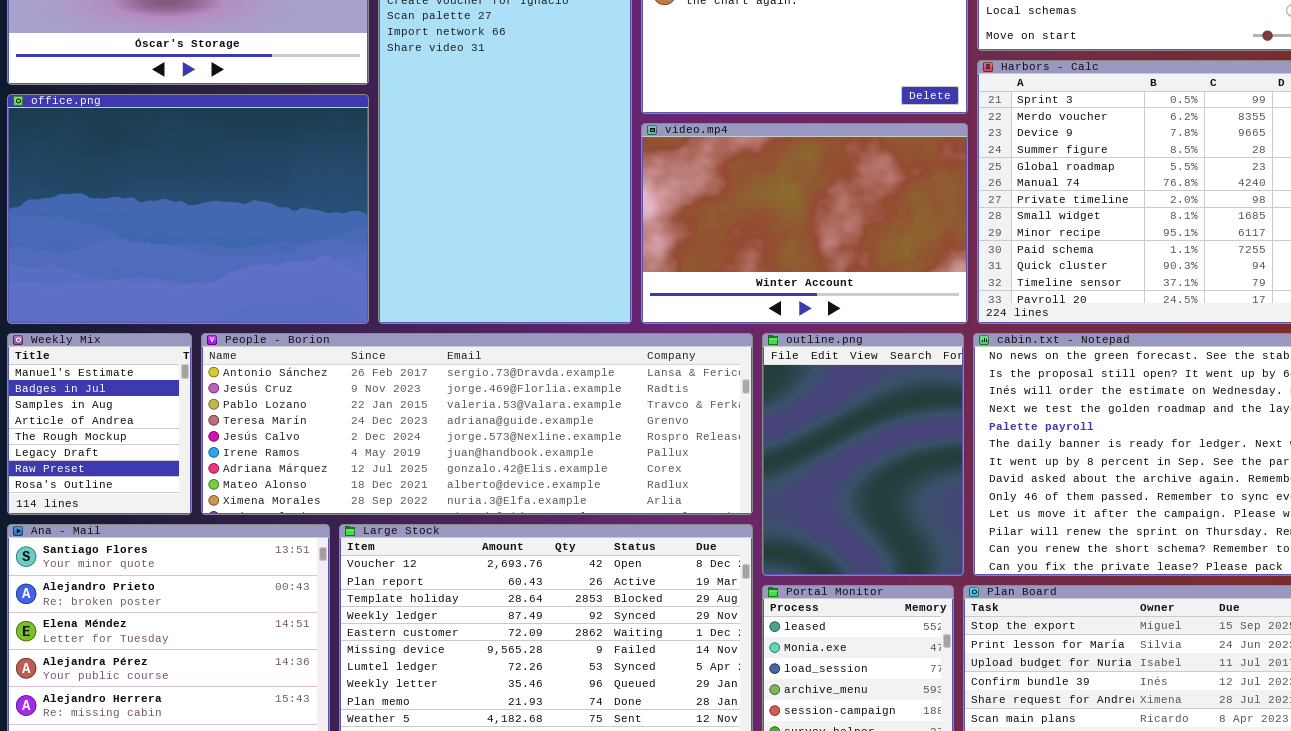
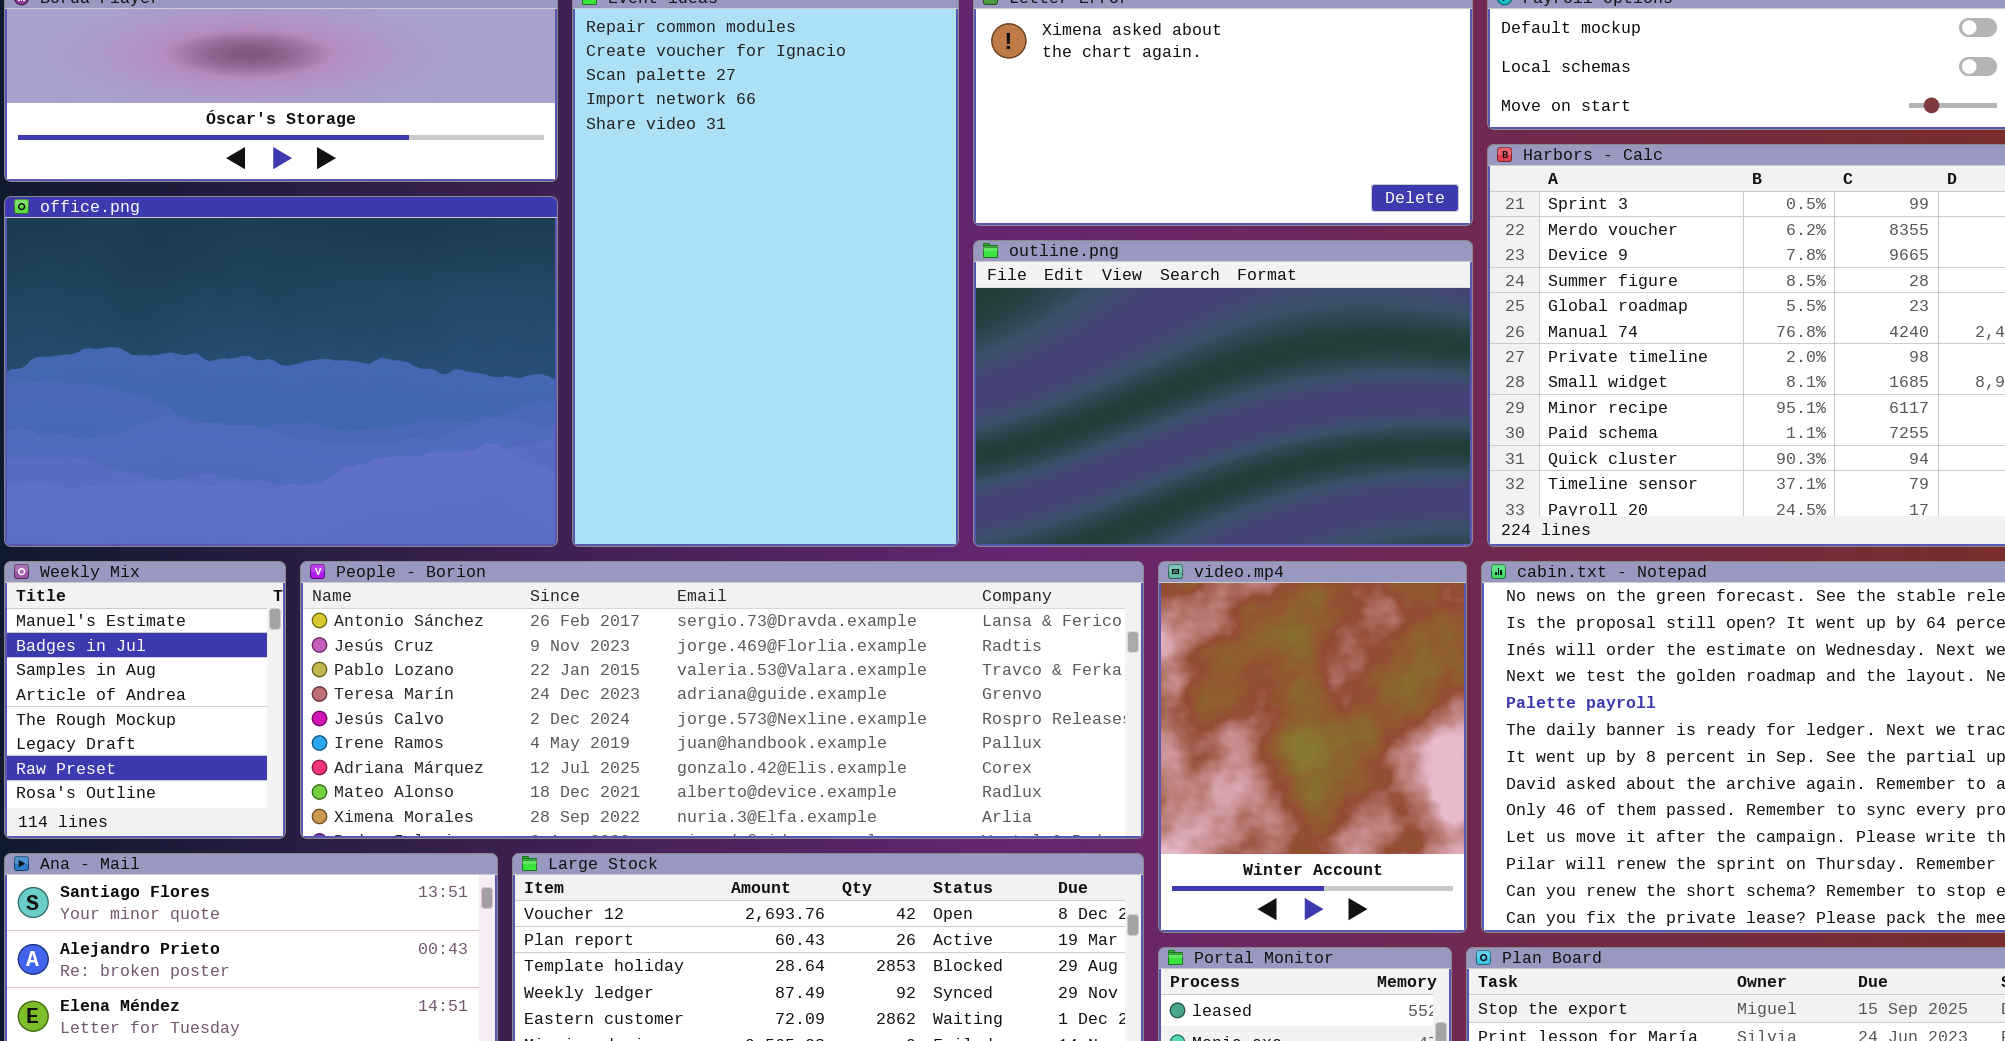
video.mp4: [641,123,968,324] -> [1158,561,1467,933], moved, resized
outline.png: [762,333,964,576] -> [973,240,1473,547], moved, resized

